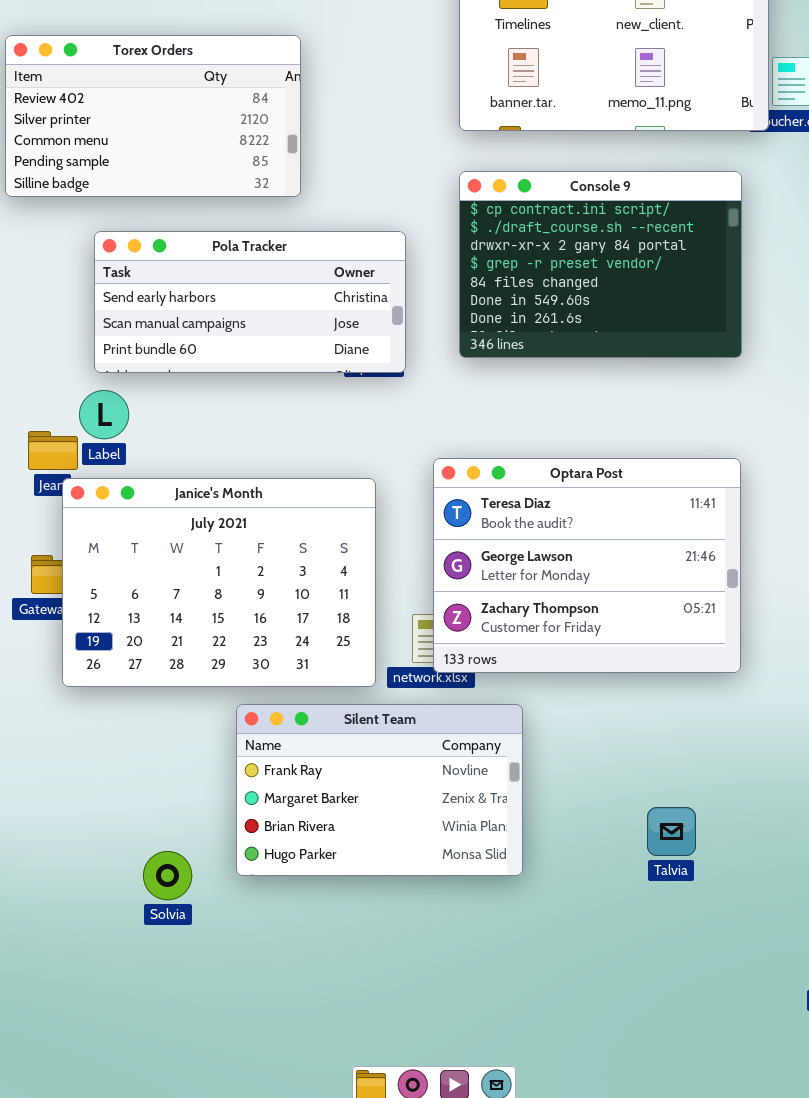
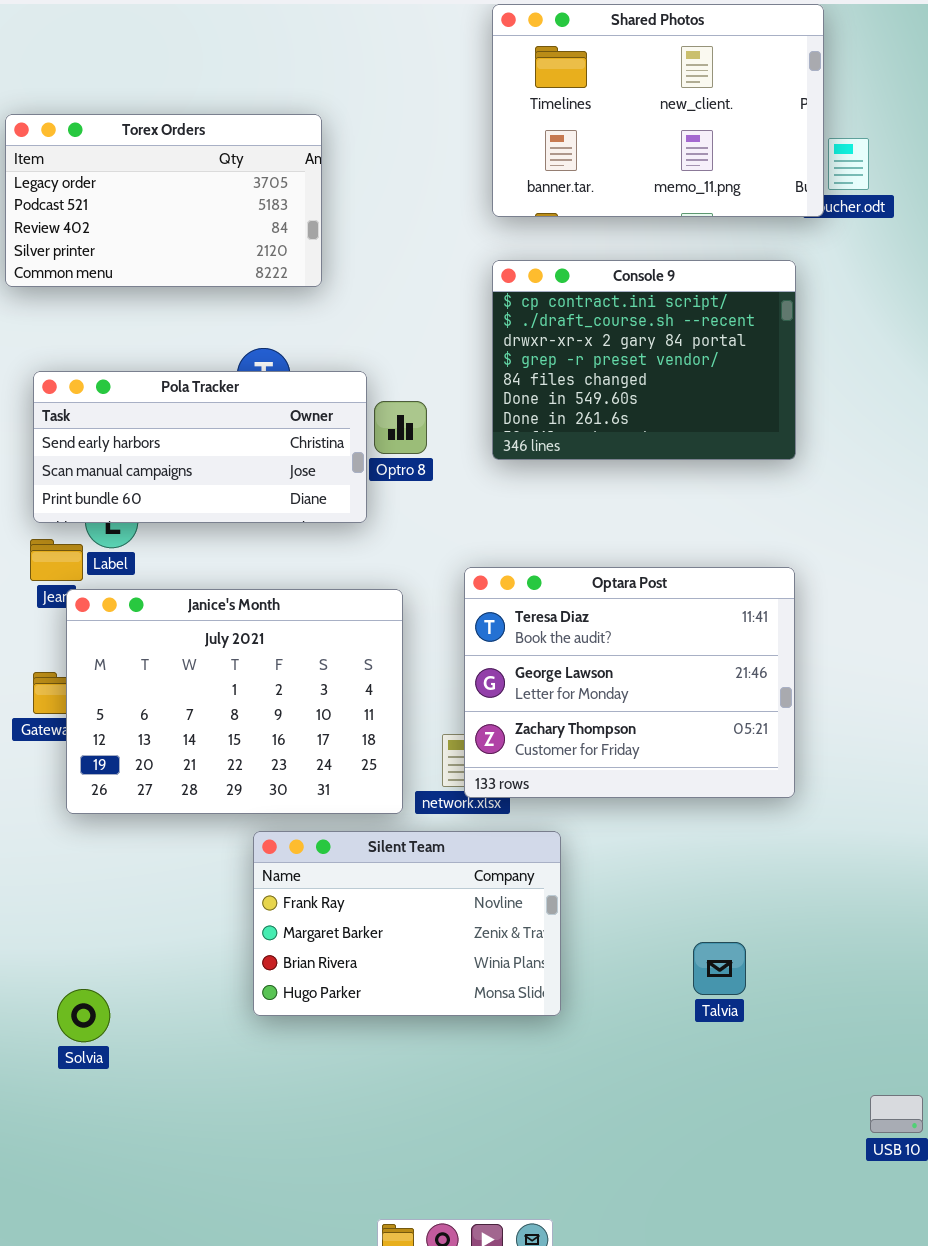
Torex Orders: [5,35,301,197] -> [5,114,322,287], scrolled up 2 rows
Pola Tracker: [94,231,406,373] -> [33,371,367,523], moved
Solvia: [143,851,192,900] -> [57,989,110,1042], moved

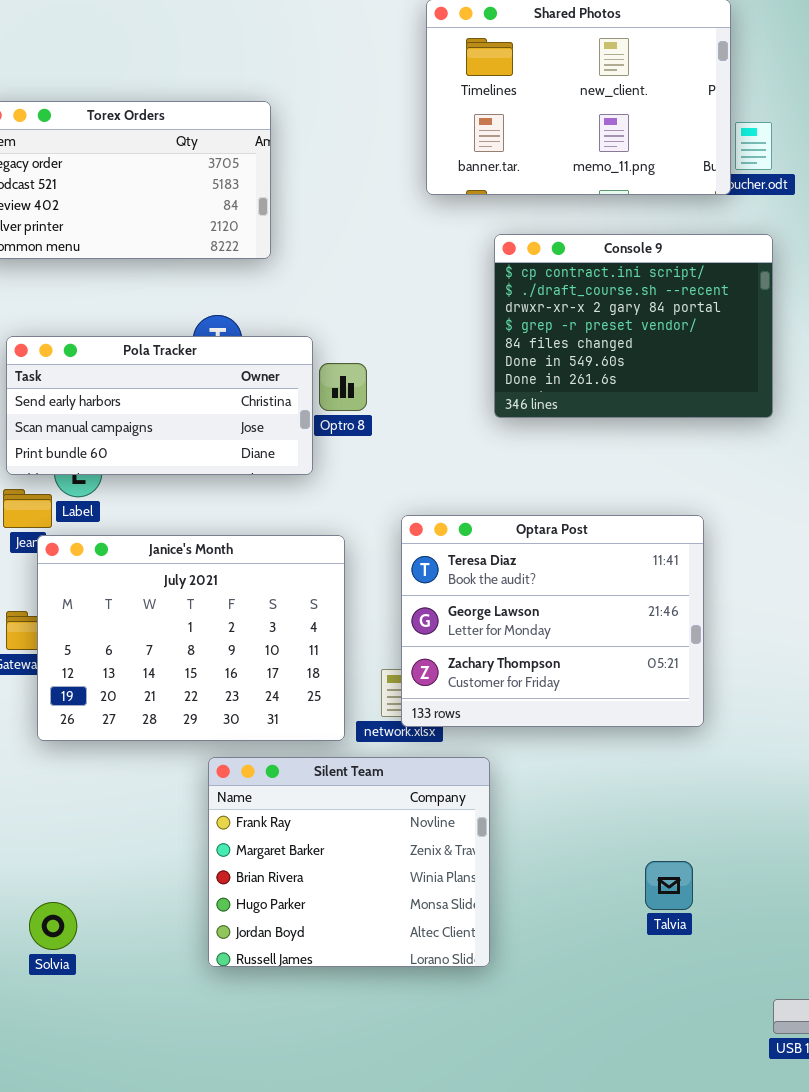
Console 9: [492,260,796,460] -> [494,234,773,418], moved
Silent Team: [253,831,561,1016] -> [208,757,490,967], resized
Talvia: [693,942,746,995] -> [645,861,693,910], moved

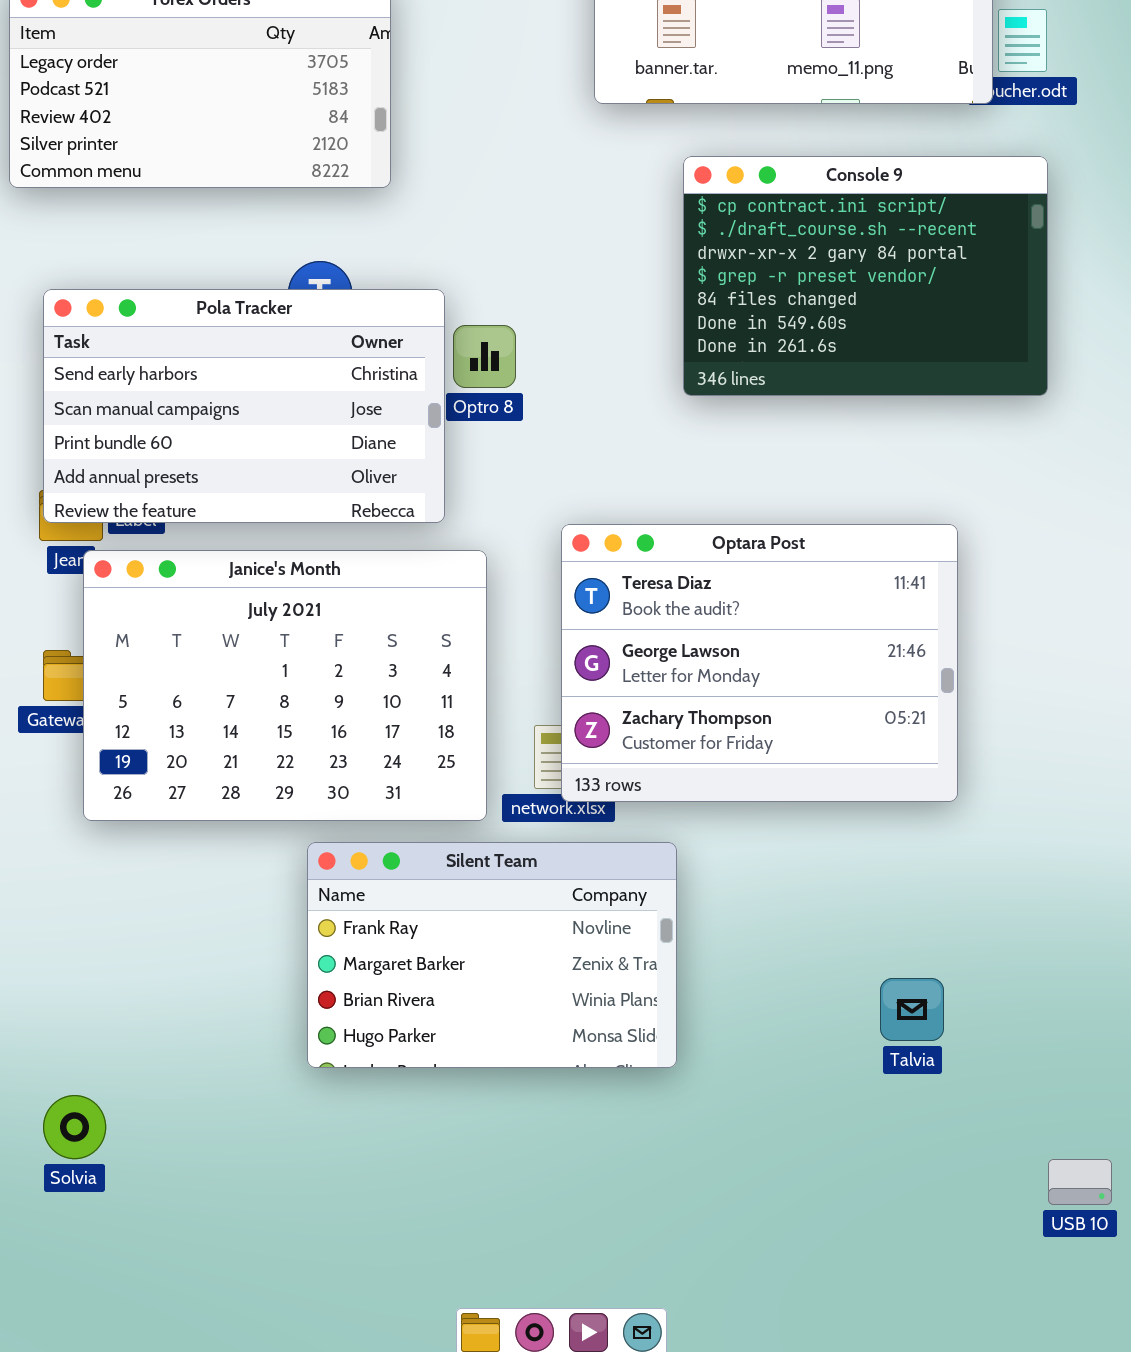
Pola Tracker: [6,336,313,475] -> [43,289,445,523], resized
Silent Team: [208,757,490,967] -> [307,842,677,1068], resized
Solvia: [29,902,77,950] -> [43,1095,106,1159], moved

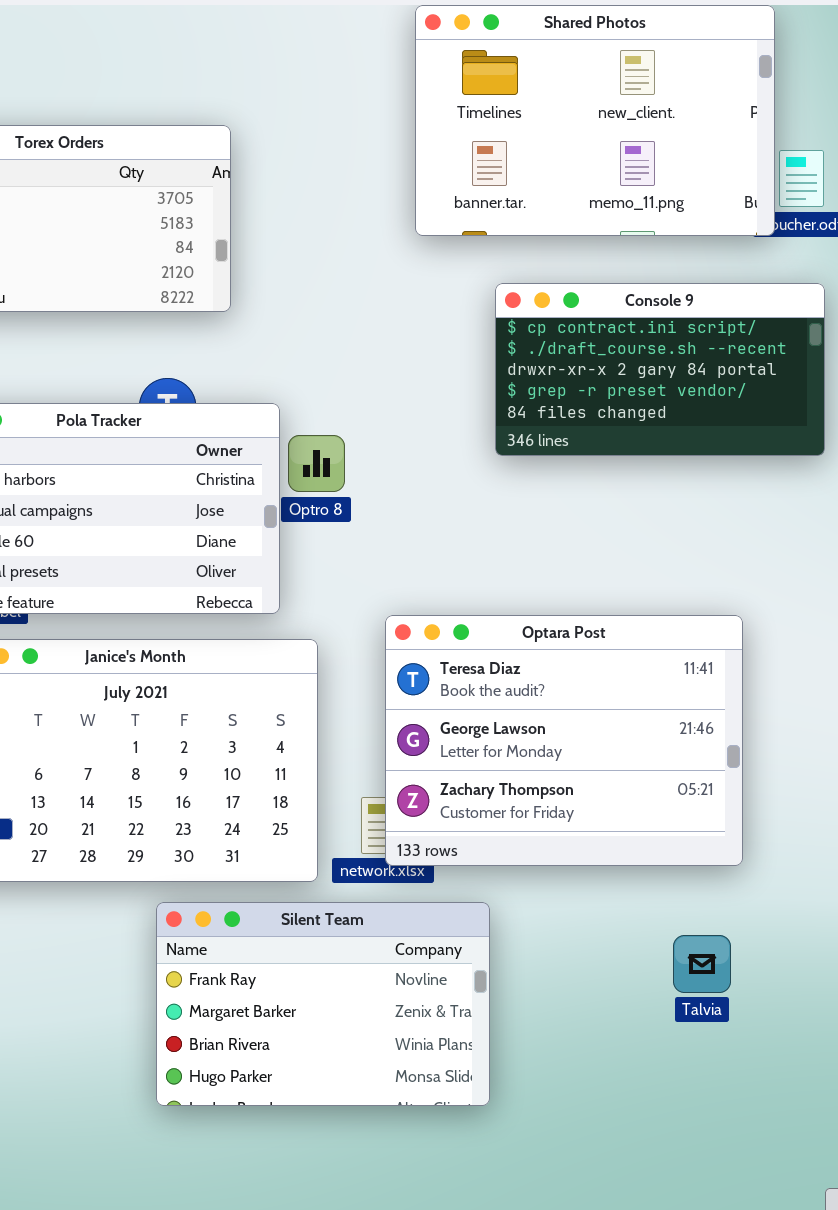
Console 9: [683,156,1048,396] -> [495,283,825,456], resized
Talvia: [880,978,944,1041] -> [673,935,731,993], moved

